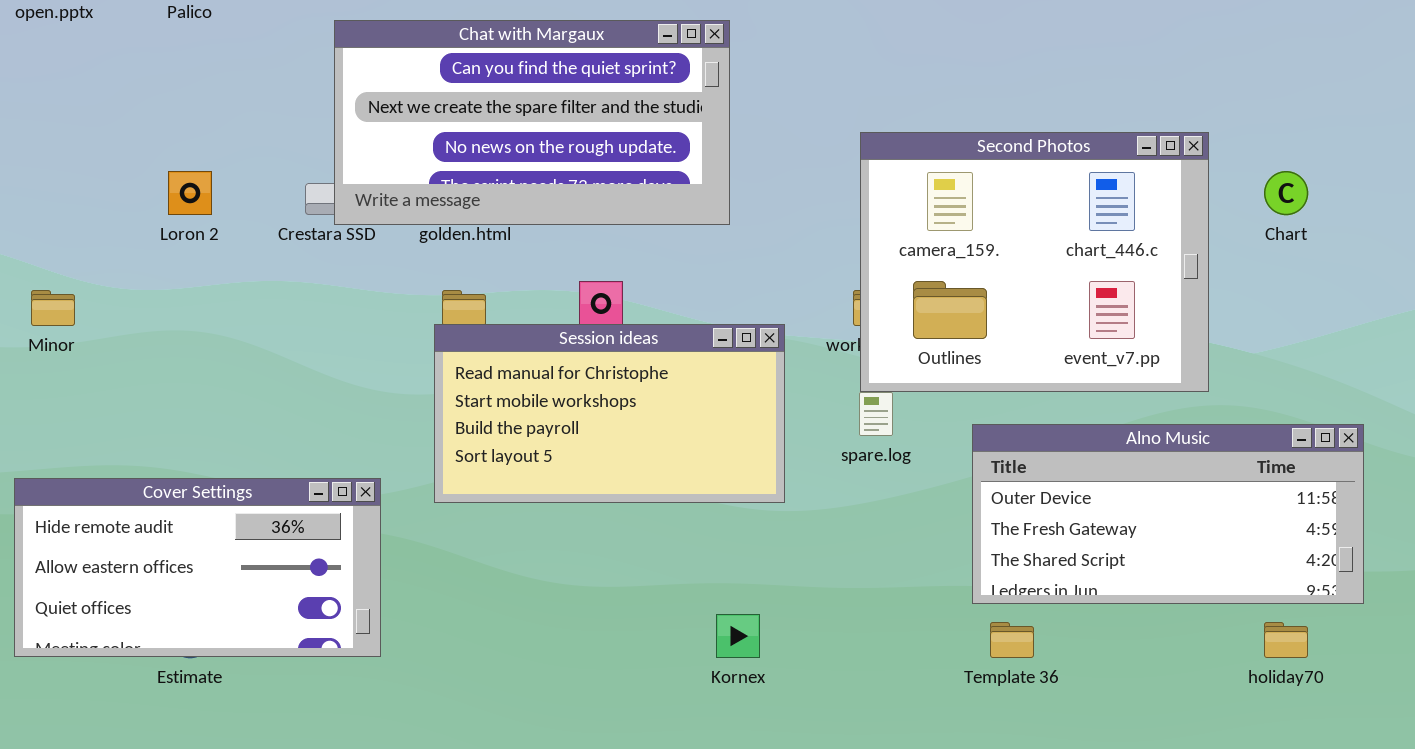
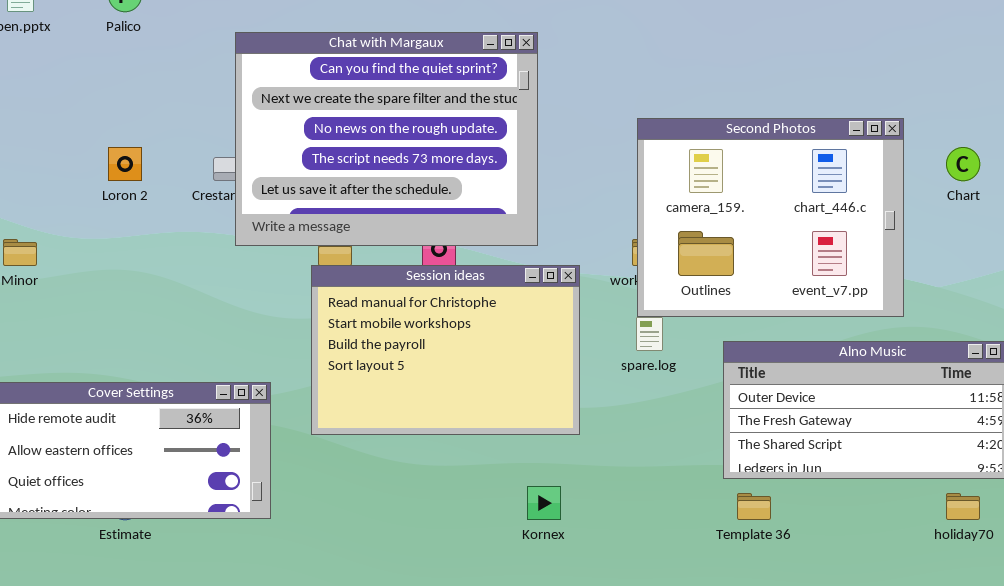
Chat with Margaux: [334,20,730,225] -> [235,32,538,246], resized
Session ideas: [434,324,785,503] -> [311,265,580,435], resized

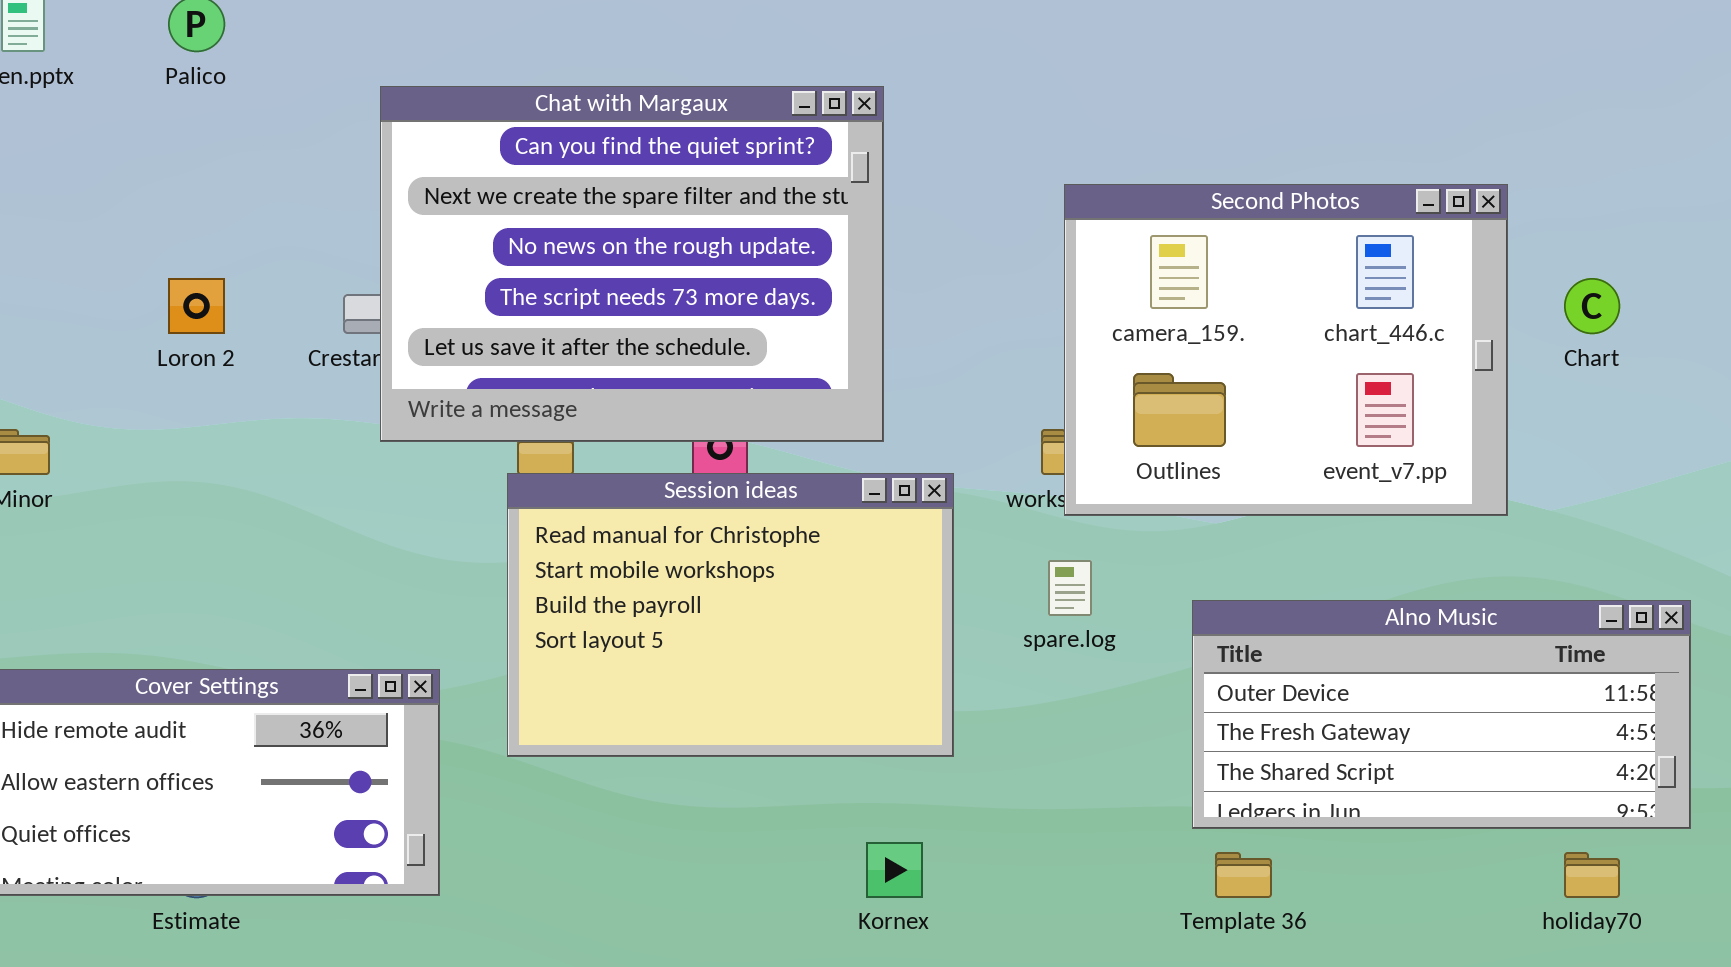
Second Photos: [637,118,904,317] -> [1064,184,1508,516], moved

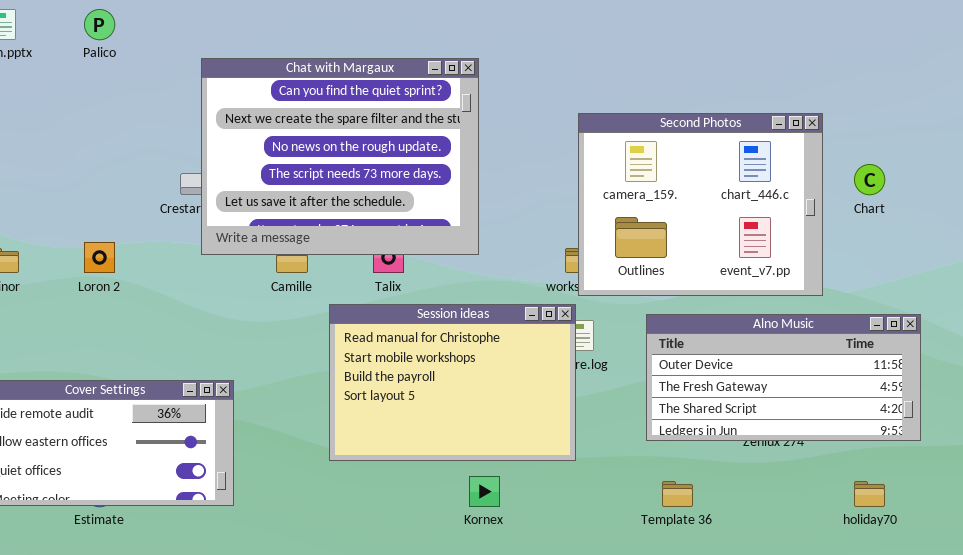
Loron 2: [168,278,225,334] -> [84,242,115,273], moved
Session ideas: [507,473,954,757] -> [329,304,576,461], moved
Alno Music: [1192,600,1691,829] -> [646,314,921,441], moved

